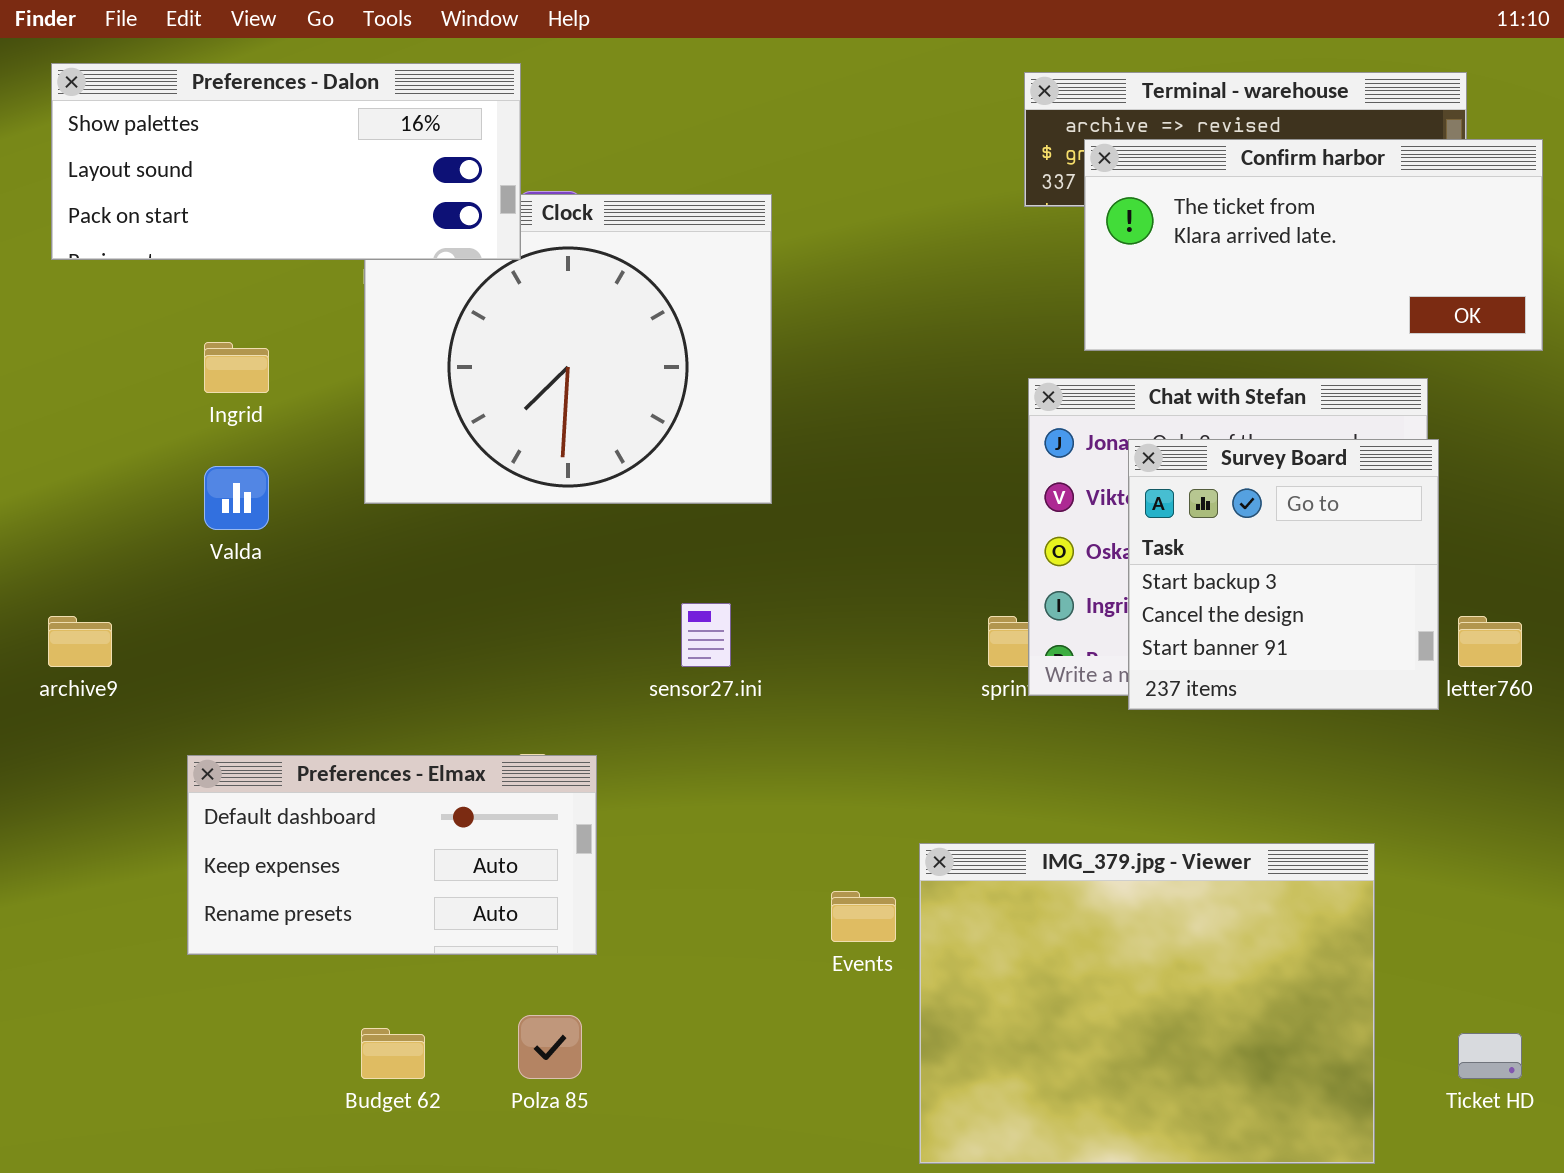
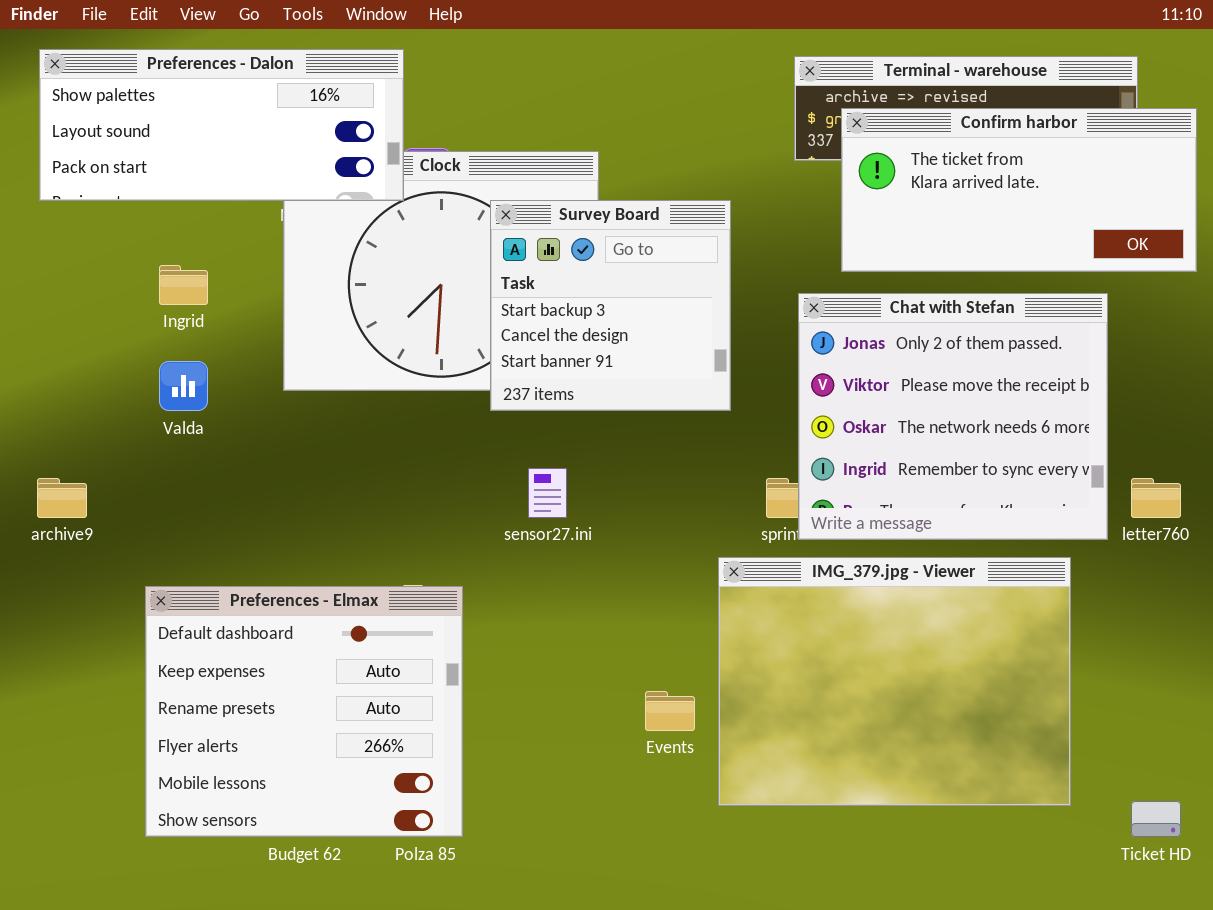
Survey Board: [1128,439,1439,710] -> [490,200,731,411], moved
Preferences - Elmax: [187,755,597,955] -> [145,586,463,837], resized
IMG_379.jpg - Viewer: [919,843,1375,1164] -> [718,557,1071,806], moved

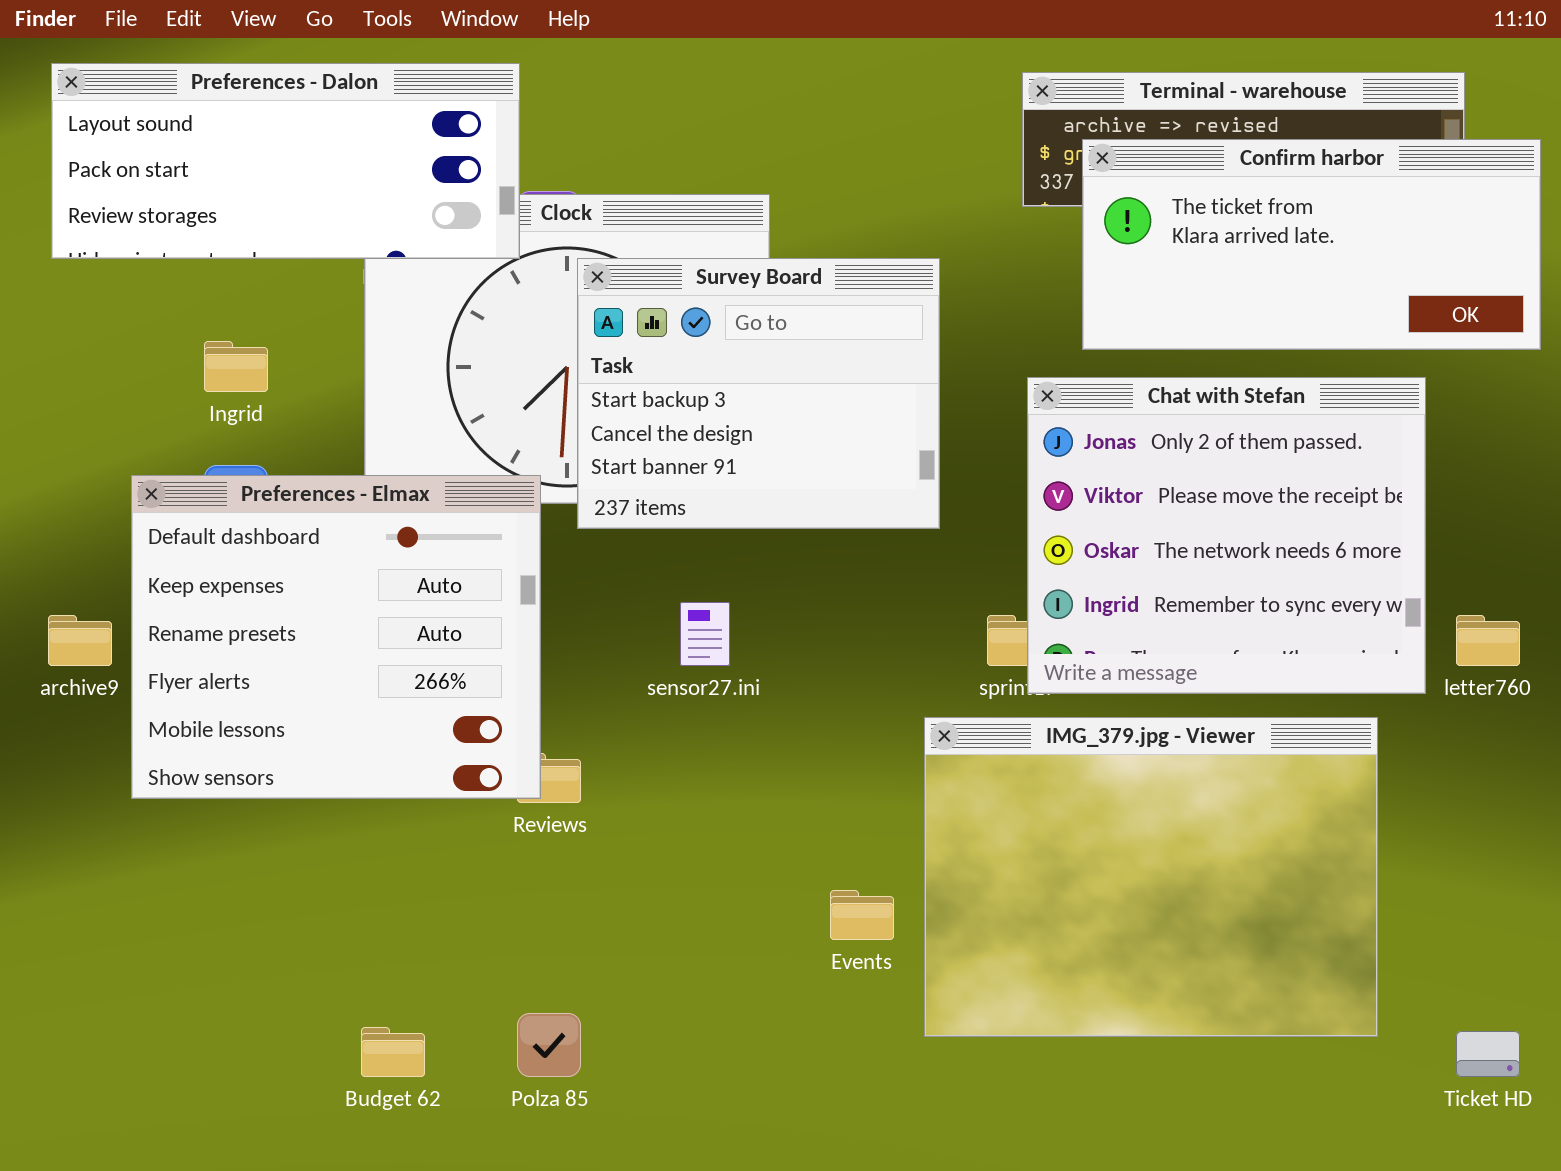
Preferences - Dalon: [39,49,404,201] -> [51,63,520,259], scrolled down 1 row
Survey Board: [490,200,731,411] -> [577,258,940,529], resized
Preferences - Elmax: [145,586,463,837] -> [131,475,541,799], moved

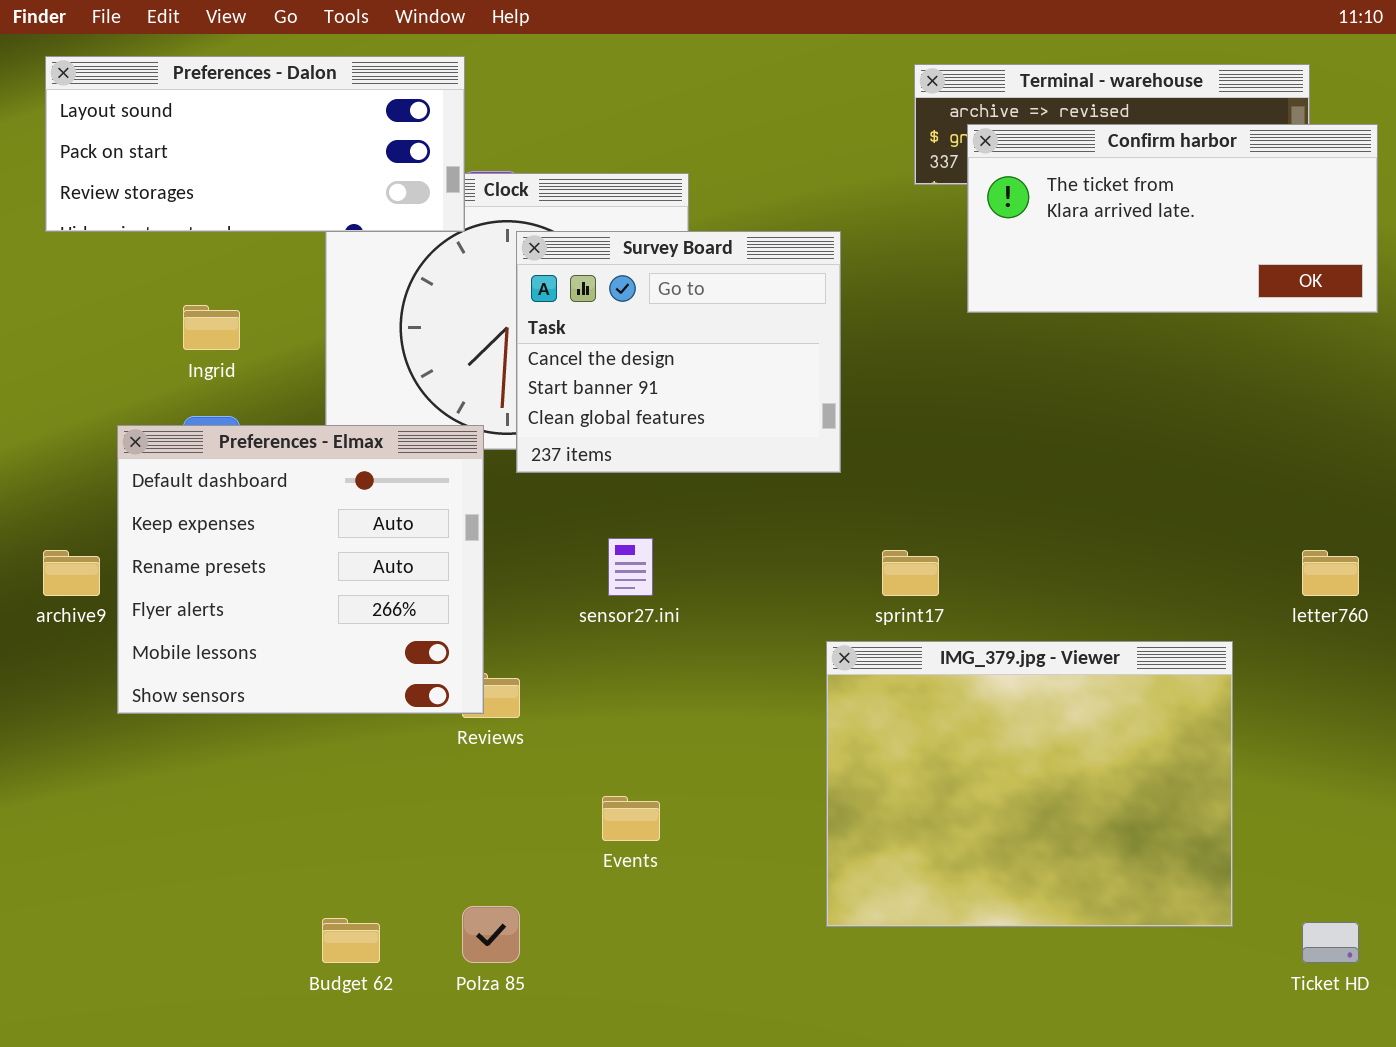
Survey Board: [577,258,940,529] -> [516,231,841,473], scrolled down 1 row
Chat with Stefan: [1027,377,1426,694] -> none, closed
Events: [830,890,894,940] -> [602,796,660,841], moved

